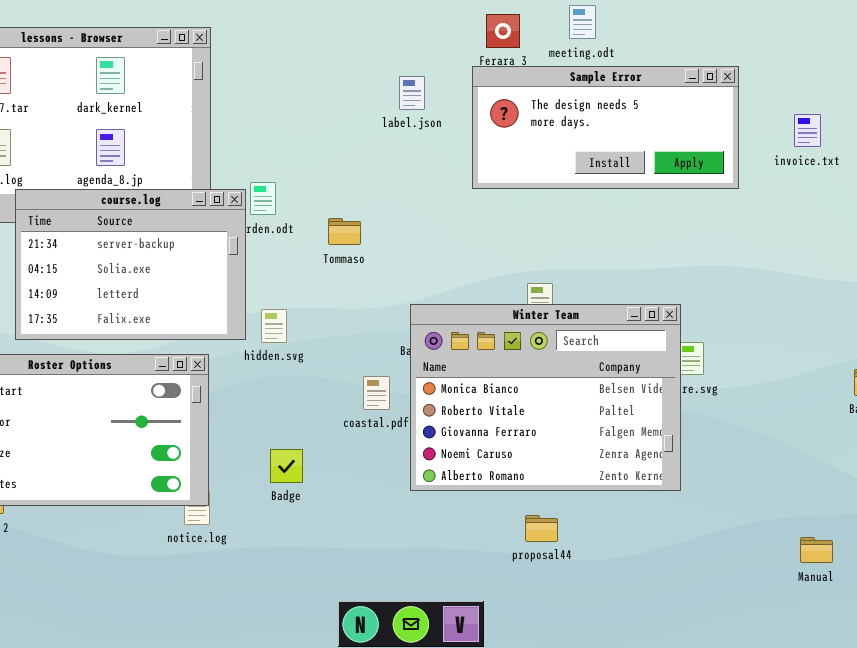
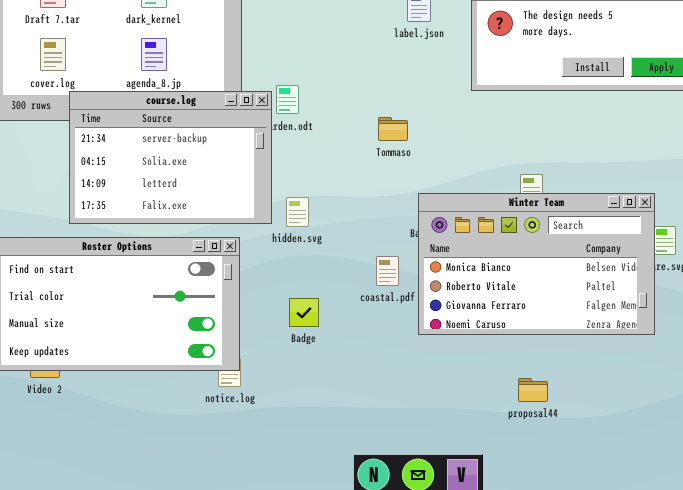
Tommaso: [328,218,361,245] -> [378,117,408,141], moved
Winter Team: [410,304,681,491] -> [418,193,655,335], resized
Badge: [270,449,303,483] -> [289,298,319,327], moved

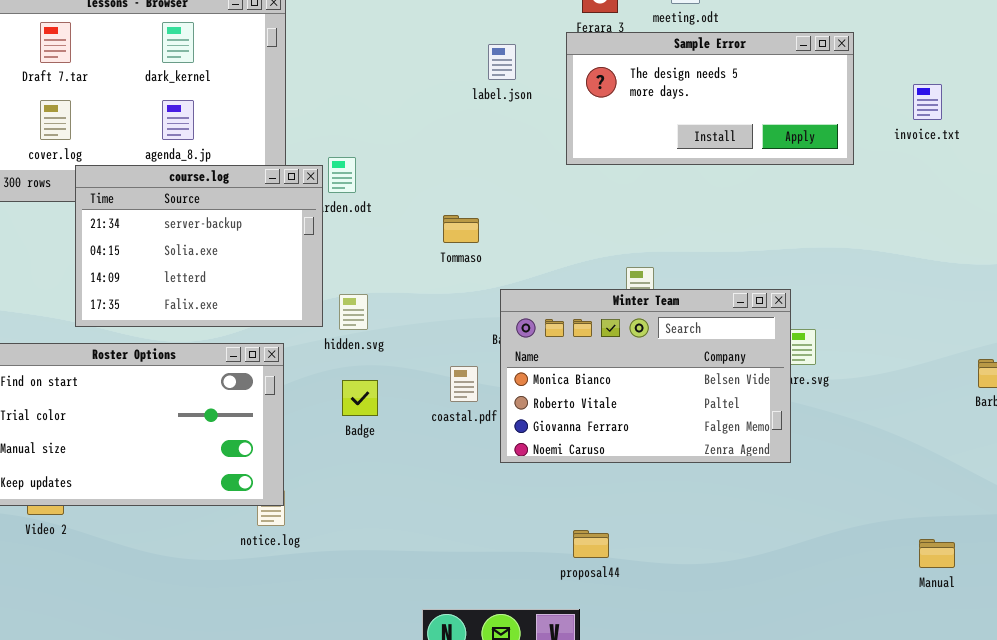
Tommaso: [378,117,408,141] -> [443,215,479,243], moved
Badge: [289,298,319,327] -> [342,380,378,416], moved
proposal44: [518,378,548,402] -> [573,530,609,558], moved

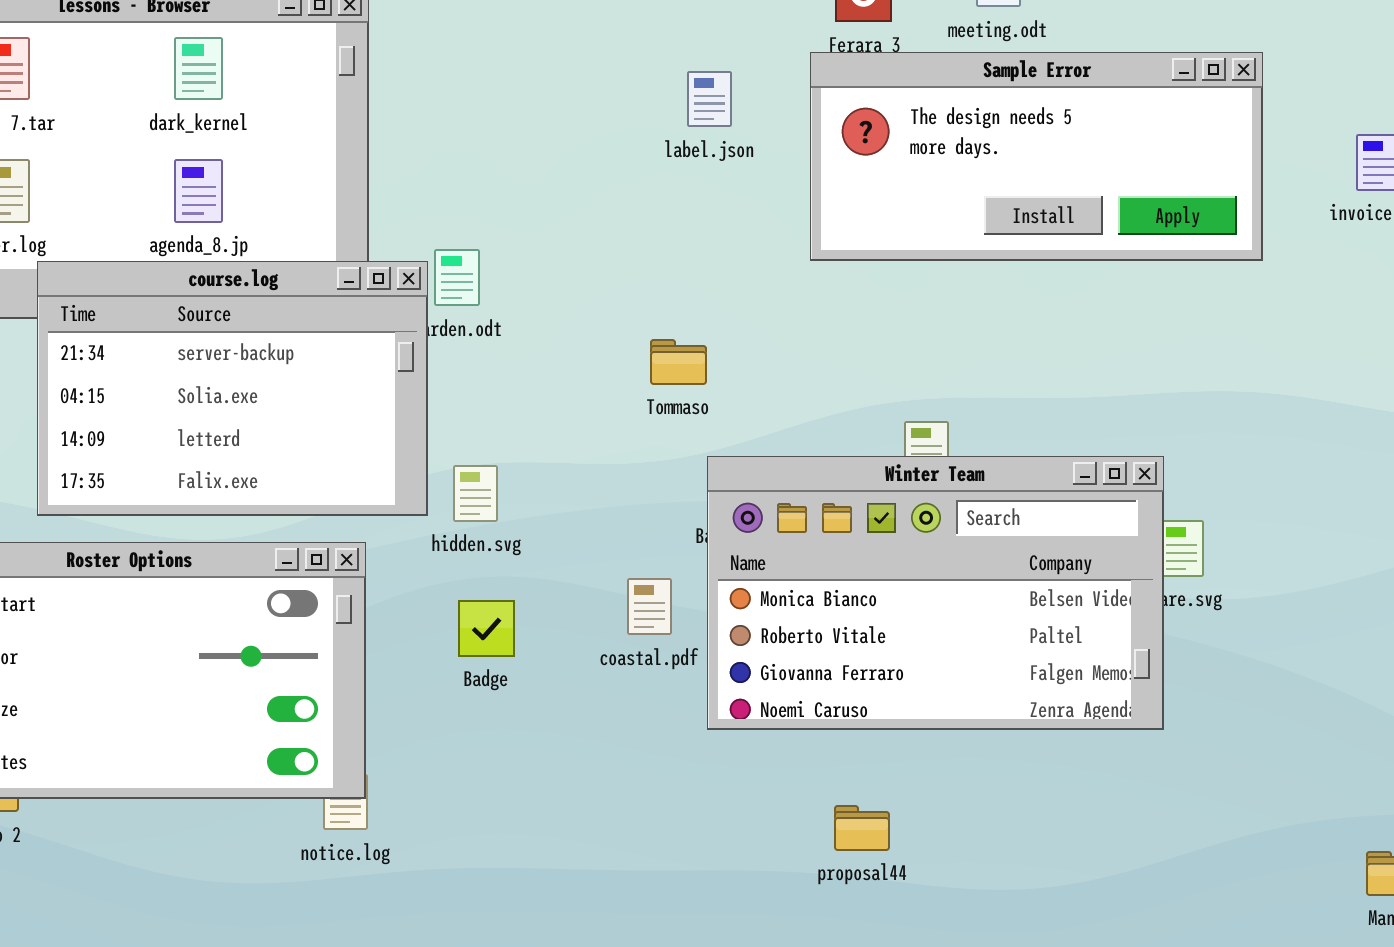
Tommaso: [443,215,479,243] -> [650,339,707,385], moved
proposal44: [573,530,609,558] -> [834,805,890,851], moved

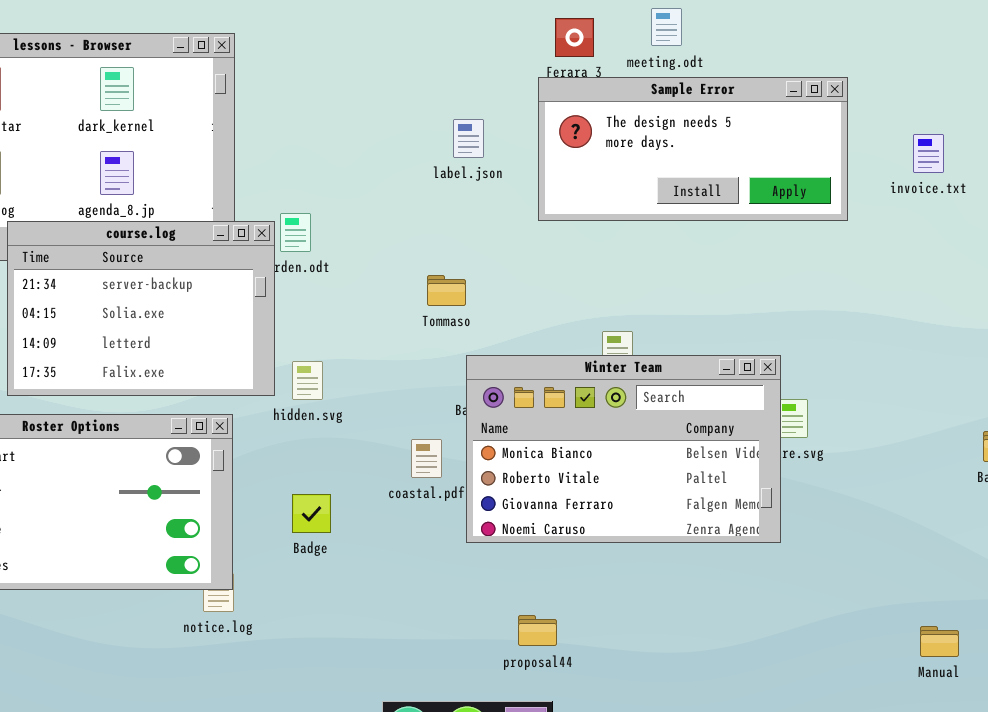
label.json: [687,71,732,127] -> [453,119,484,158], moved
Badge: [458,600,515,657] -> [292,494,331,533], moved
proposal44: [834,805,890,851] -> [518,615,557,646], moved

